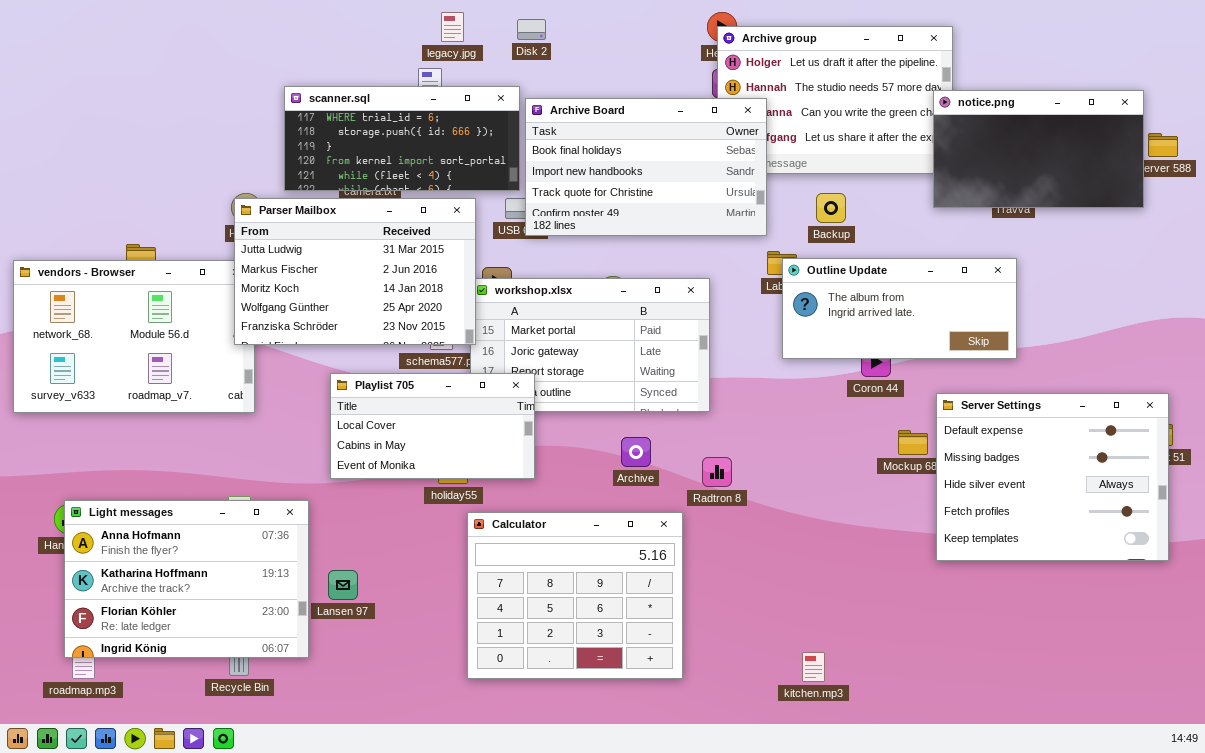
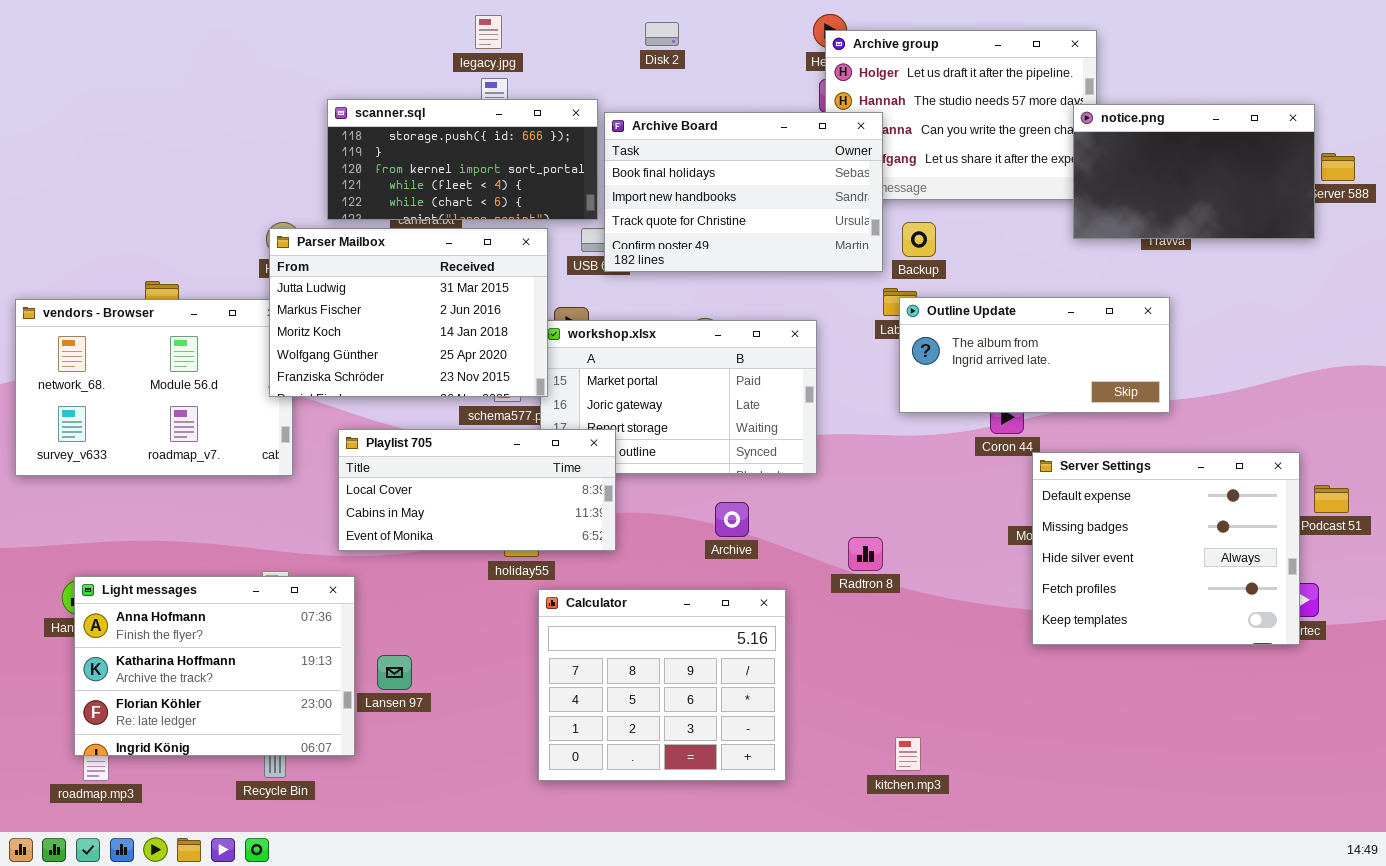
legacy.jpg: [441,12,464,42] -> [475,15,502,49], moved
Disk 2: [517,19,546,40] -> [645,22,679,46], moved
scanner.sql: [284,86,520,191] -> [327,99,598,220], scrolled down 1 row
Backup: [816,193,846,223] -> [902,222,936,257], moved
Playlist 705: [330,373,535,479] -> [338,429,616,551], resized
Server Settings: [936,393,1169,561] -> [1032,452,1300,645], moved
Radtron 8: [702,457,732,487] -> [848,537,883,571], moved
kitchen.mp3: [802,652,825,682] -> [895,737,921,771], moved

